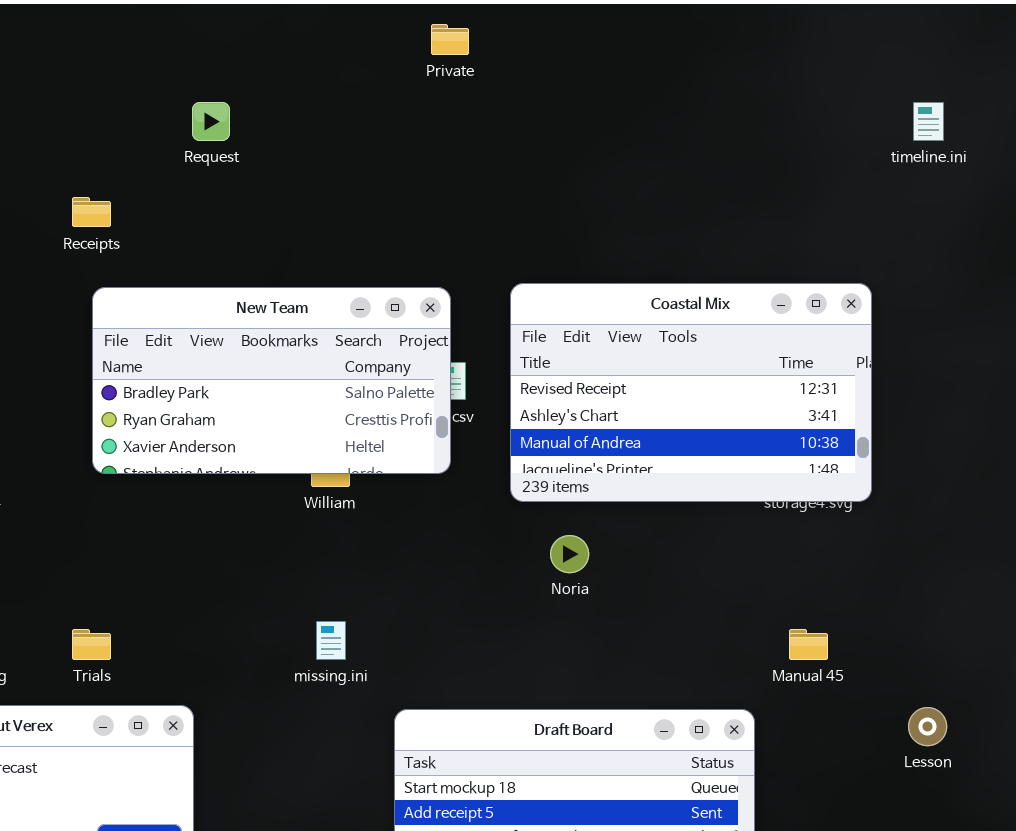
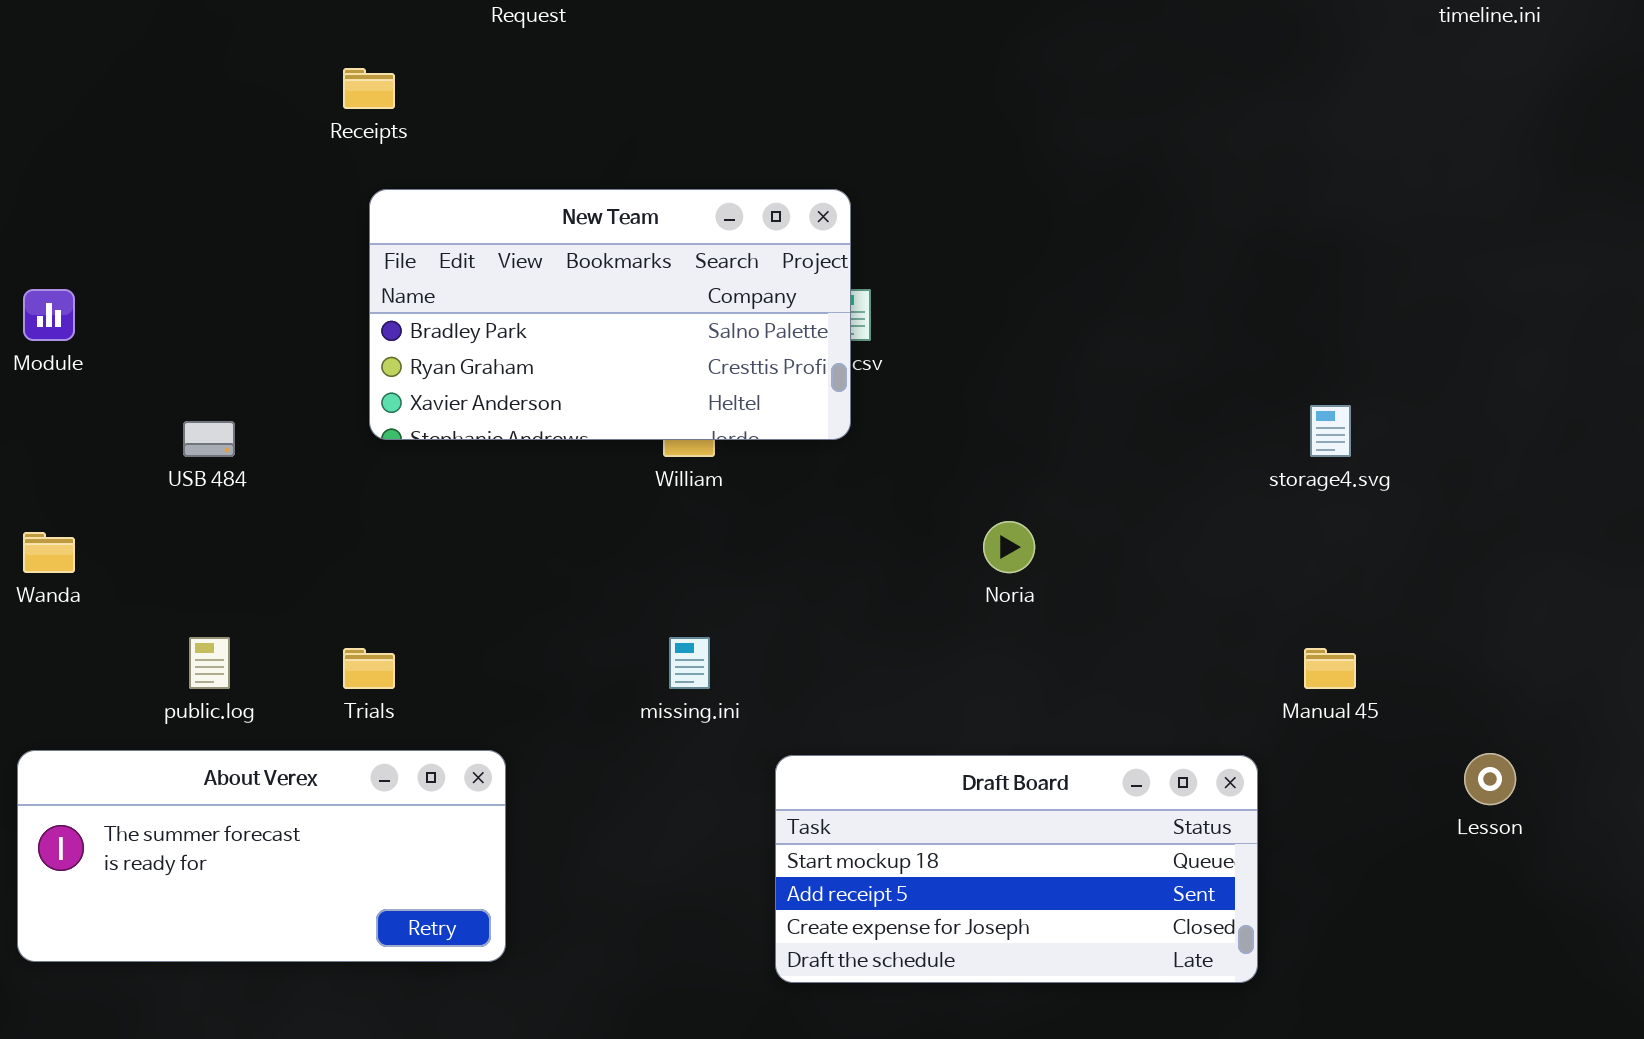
Coastal Mix: [510,283,872,502] -> none, closed

